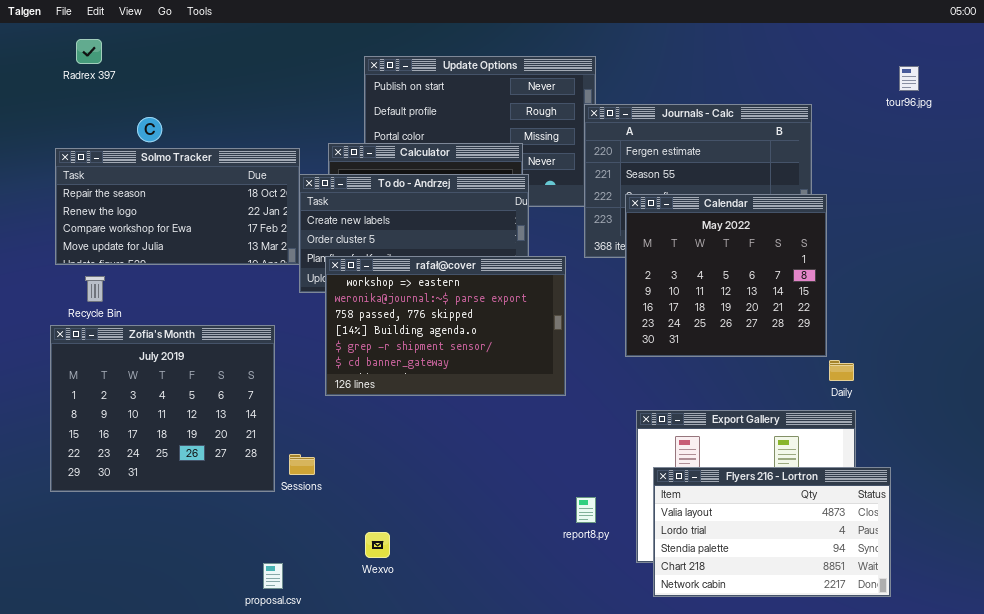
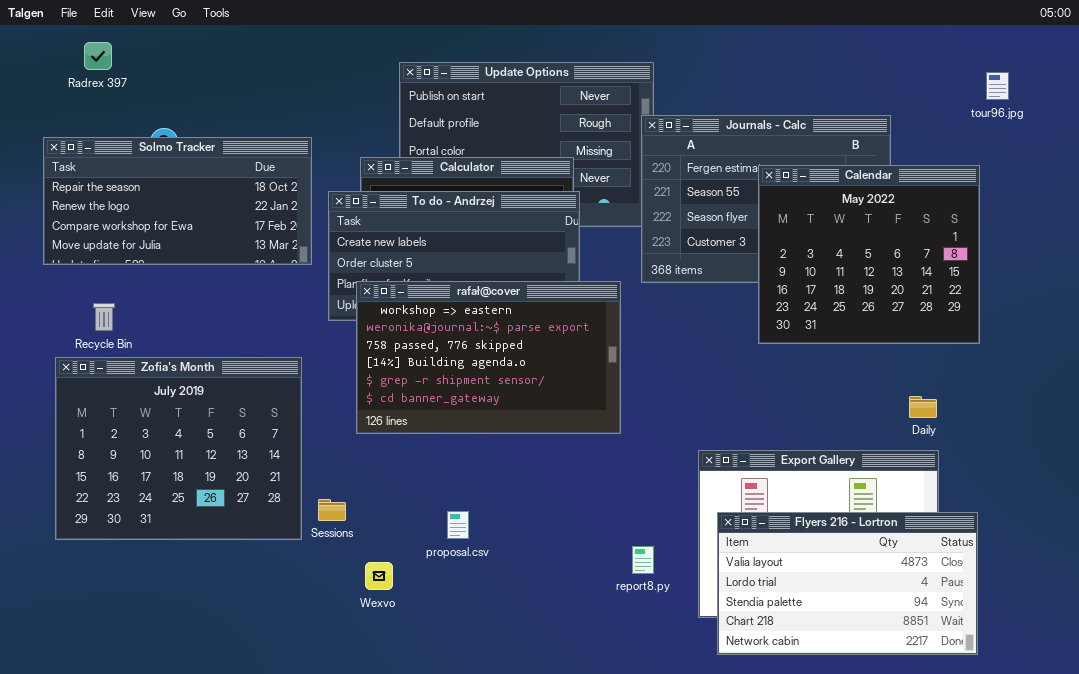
Solmo Tracker: [55,148,300,265] -> [43,137,312,265], moved
Calendar: [625,194,827,357] -> [758,165,980,344], moved
Wexvo: [365,532,390,558] -> [365,562,393,590], moved
proposal.csv: [263,563,283,589] -> [447,511,469,539], moved

